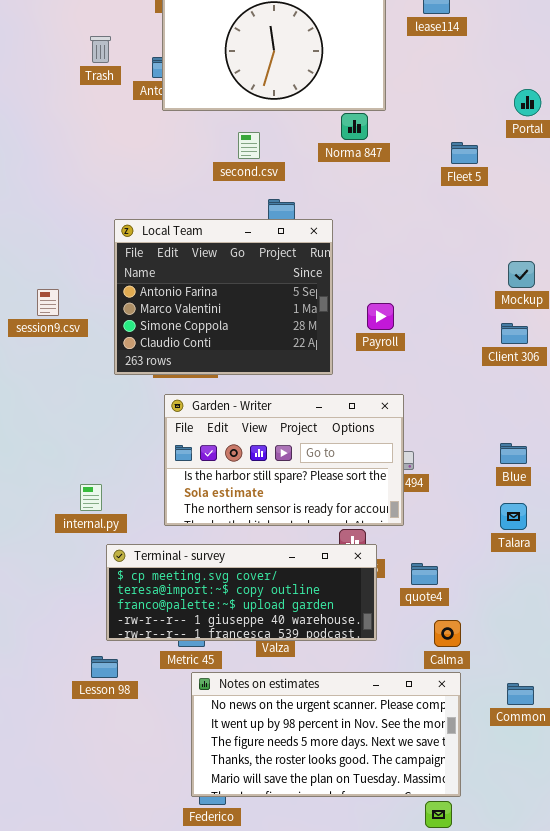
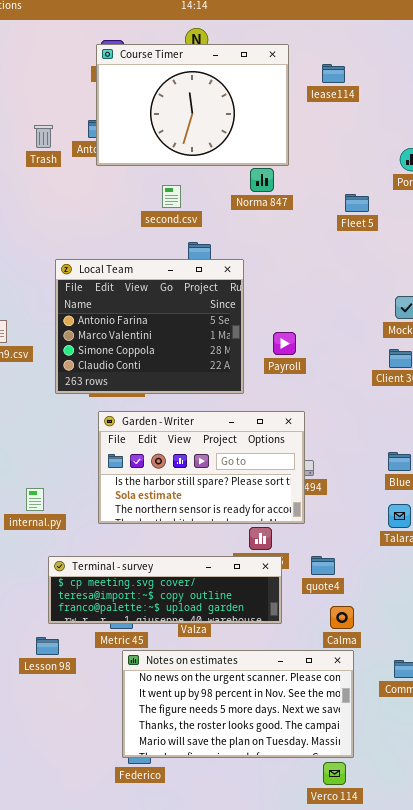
Trash: [90,36,111,63] -> [34,125,53,148], moved
Terminal - survey: [106,544,377,641] -> [48,556,282,624], resized

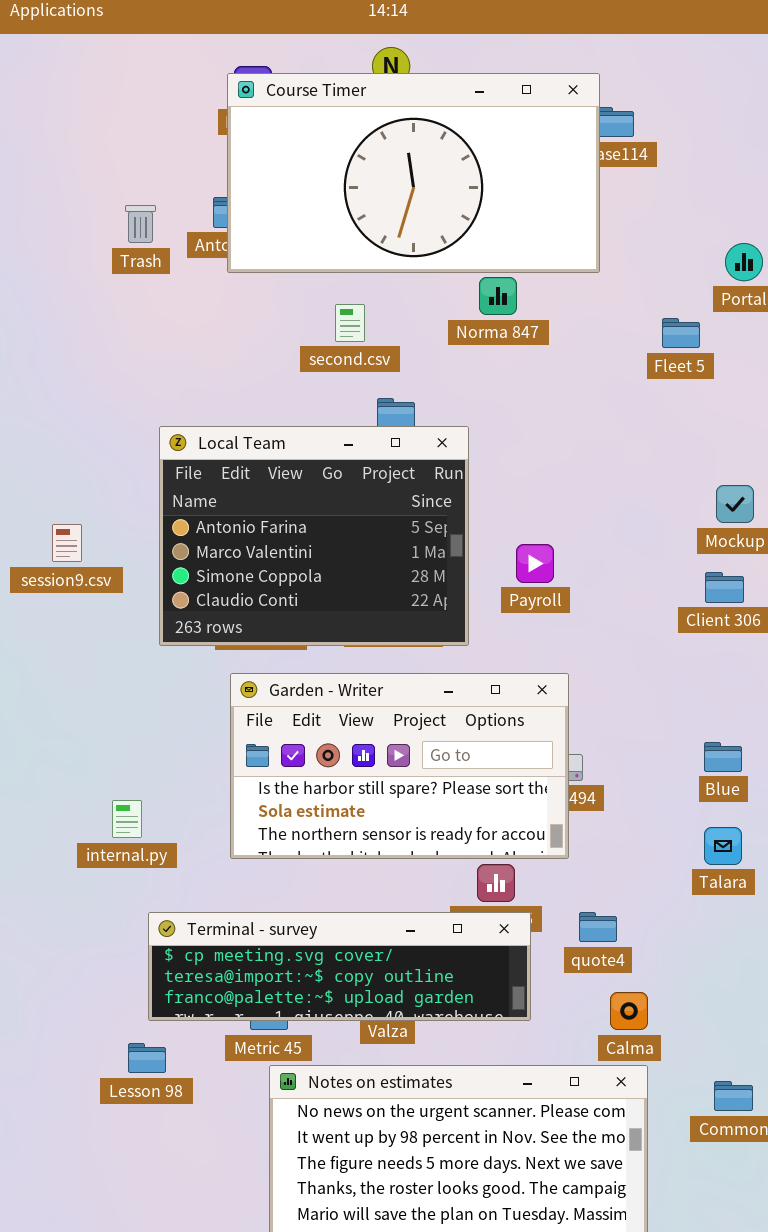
Course Timer: [96,44,289,166] -> [227,73,600,273], resized
Fleet 5: [345,194,369,212] -> [662,318,700,348], moved

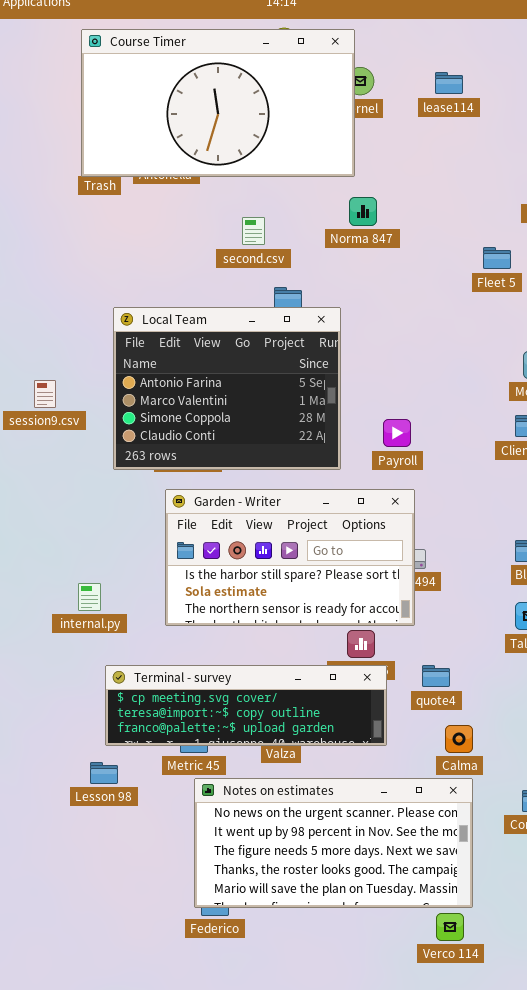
Course Timer: [227,73,600,273] -> [81,29,355,177], moved
Fleet 5: [662,318,700,348] -> [483,247,511,269], moved
Payroll: [516,544,554,583] -> [383,419,411,447], moved

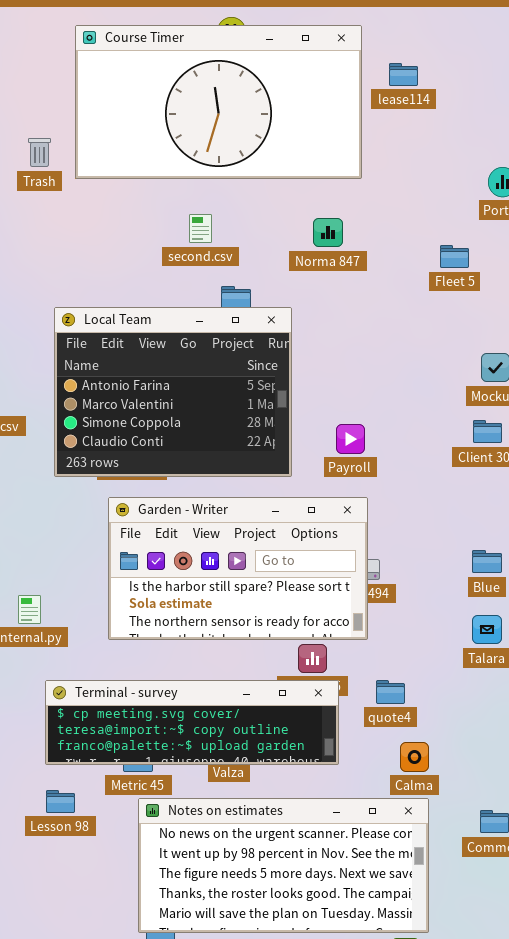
Course Timer: [81,29,355,177] -> [75,25,362,179], moved
Norma 847: [349,197,377,226] -> [313,218,343,247], moved
Lesson 98: [90,762,118,784] -> [46,790,75,813], moved

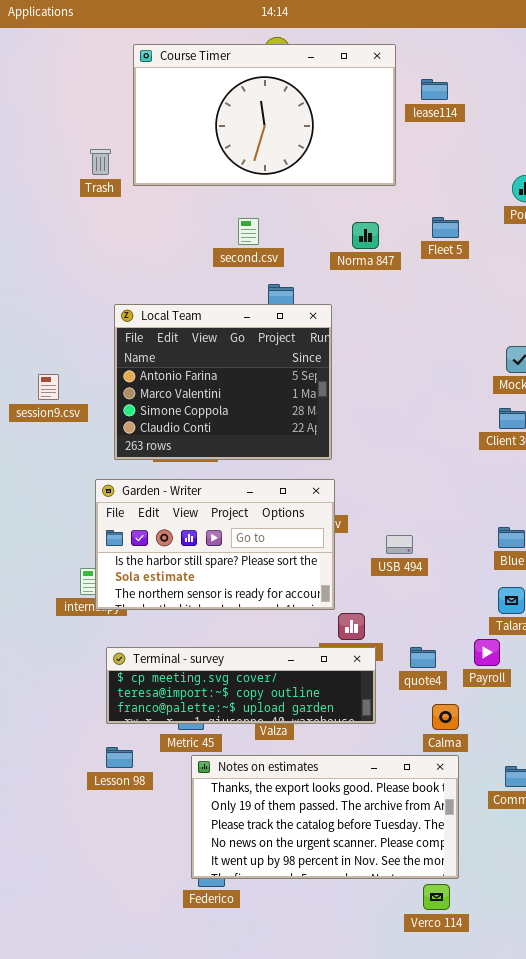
Fleet 5: [440,245,469,268] -> [432,217,459,238], moved
Payroll: [336,424,365,454] -> [474,639,500,666], moved
Garden - Writer: [108,497,368,640] -> [95,479,335,610], moved
Notes on estimates: [138,798,429,933] -> [191,755,459,879], scrolled up 3 rows

